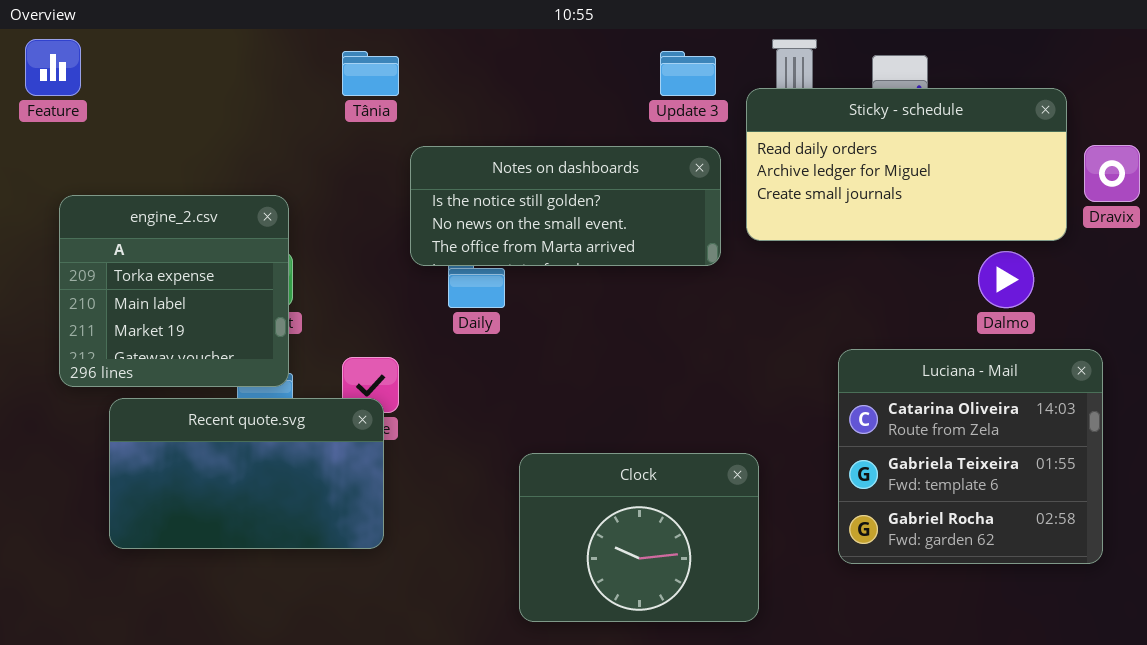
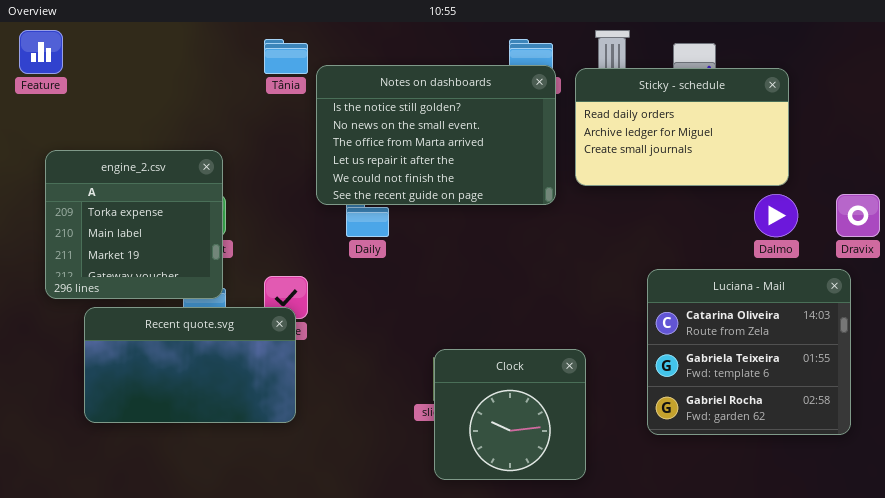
Sticky - schedule: [746,88,1067,241] -> [575,68,789,186], resized
Dravix: [1084,145,1140,202] -> [836,194,880,237], moved
Notes on dashboards: [410,146,721,266] -> [316,65,556,205], resized
Clock: [519,453,759,622] -> [434,349,586,480], resized

